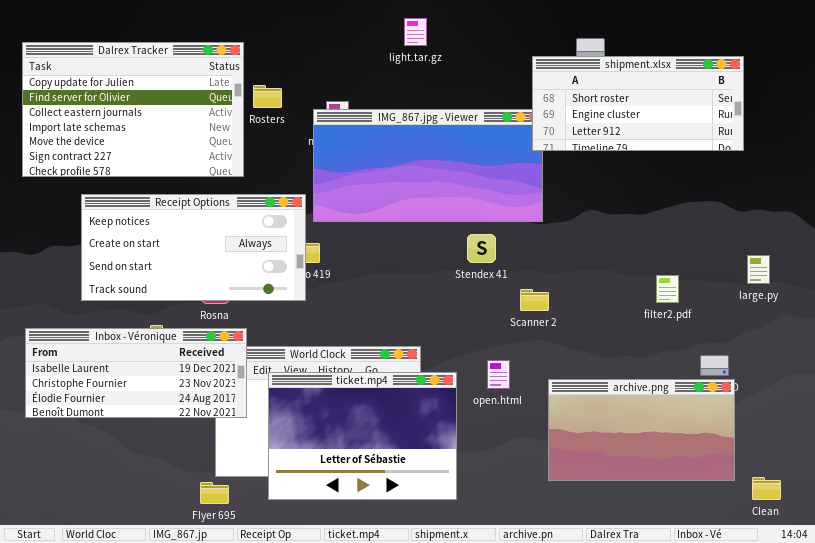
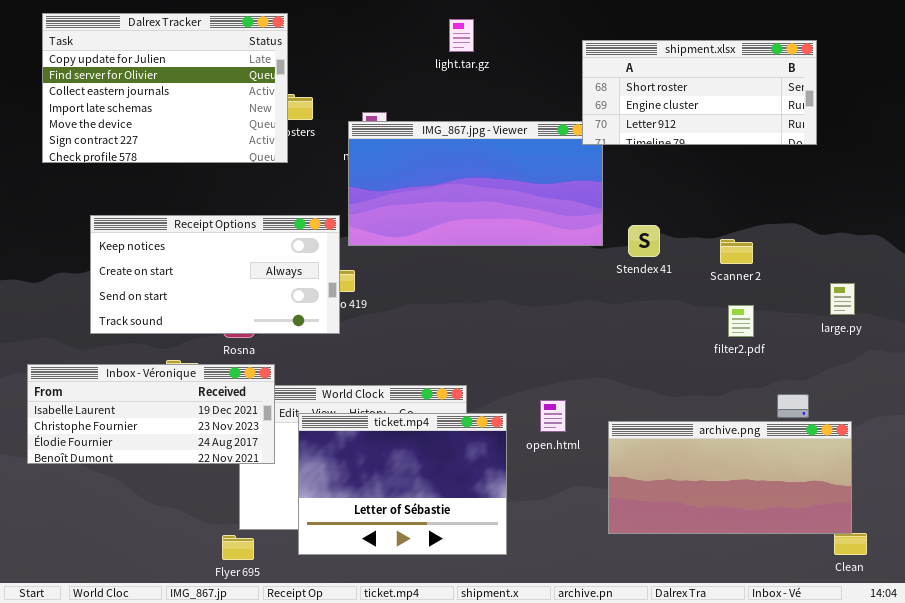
Dalrex Tracker: [22,42,244,177] -> [42,13,288,163], moved
shipment.xlsx: [532,56,744,151] -> [582,40,817,145], moved
Stendex 41: [467,234,496,263] -> [628,225,660,257], moved
Scanner 2: [520,289,549,311] -> [720,239,753,264], moved
archive.png: [548,379,735,481] -> [608,421,852,534], resized

